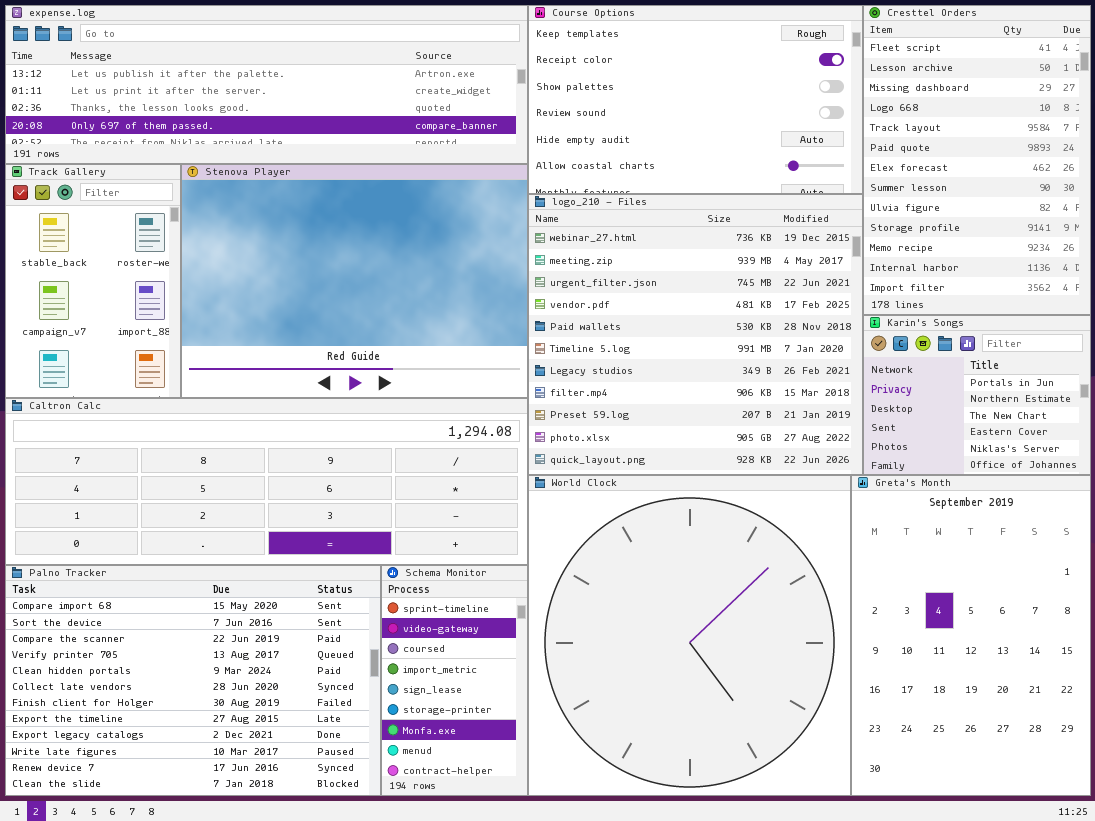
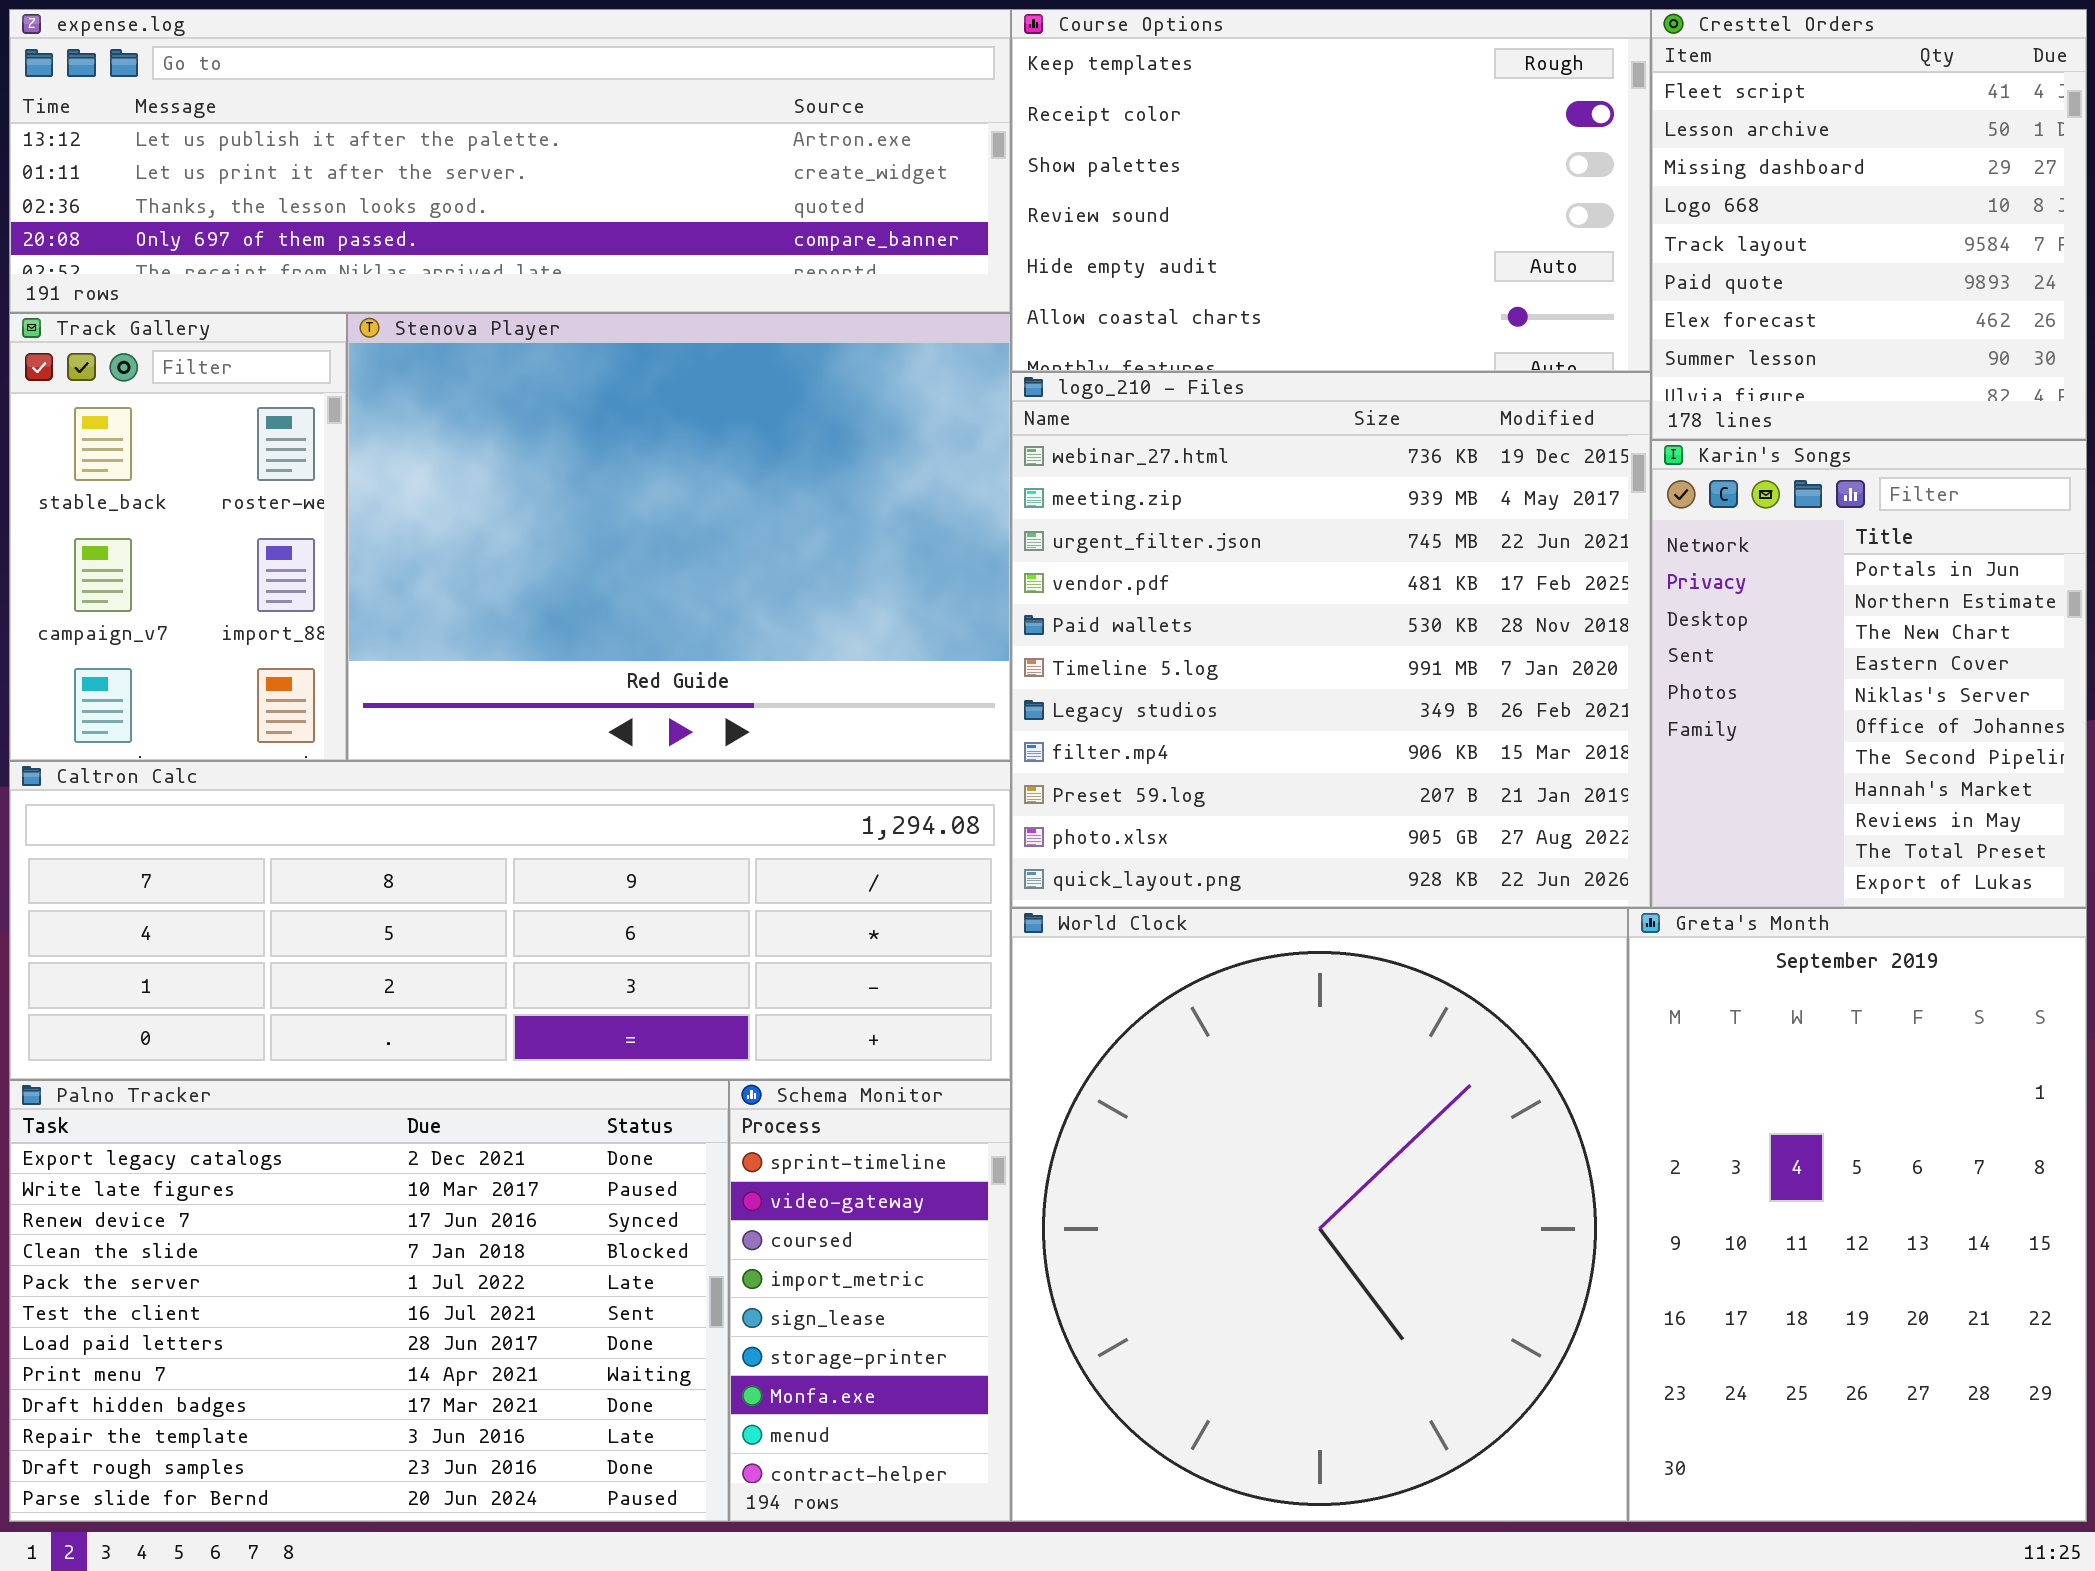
Cresttel Orders: [863,5,1091,315] -> [1651,9,2087,440], resized
Karin's Songs: [863,315,1091,475] -> [1651,440,2087,908], resized
Palno Tracker: [5,565,381,796] -> [9,1080,729,1522], scrolled down 8 rows

